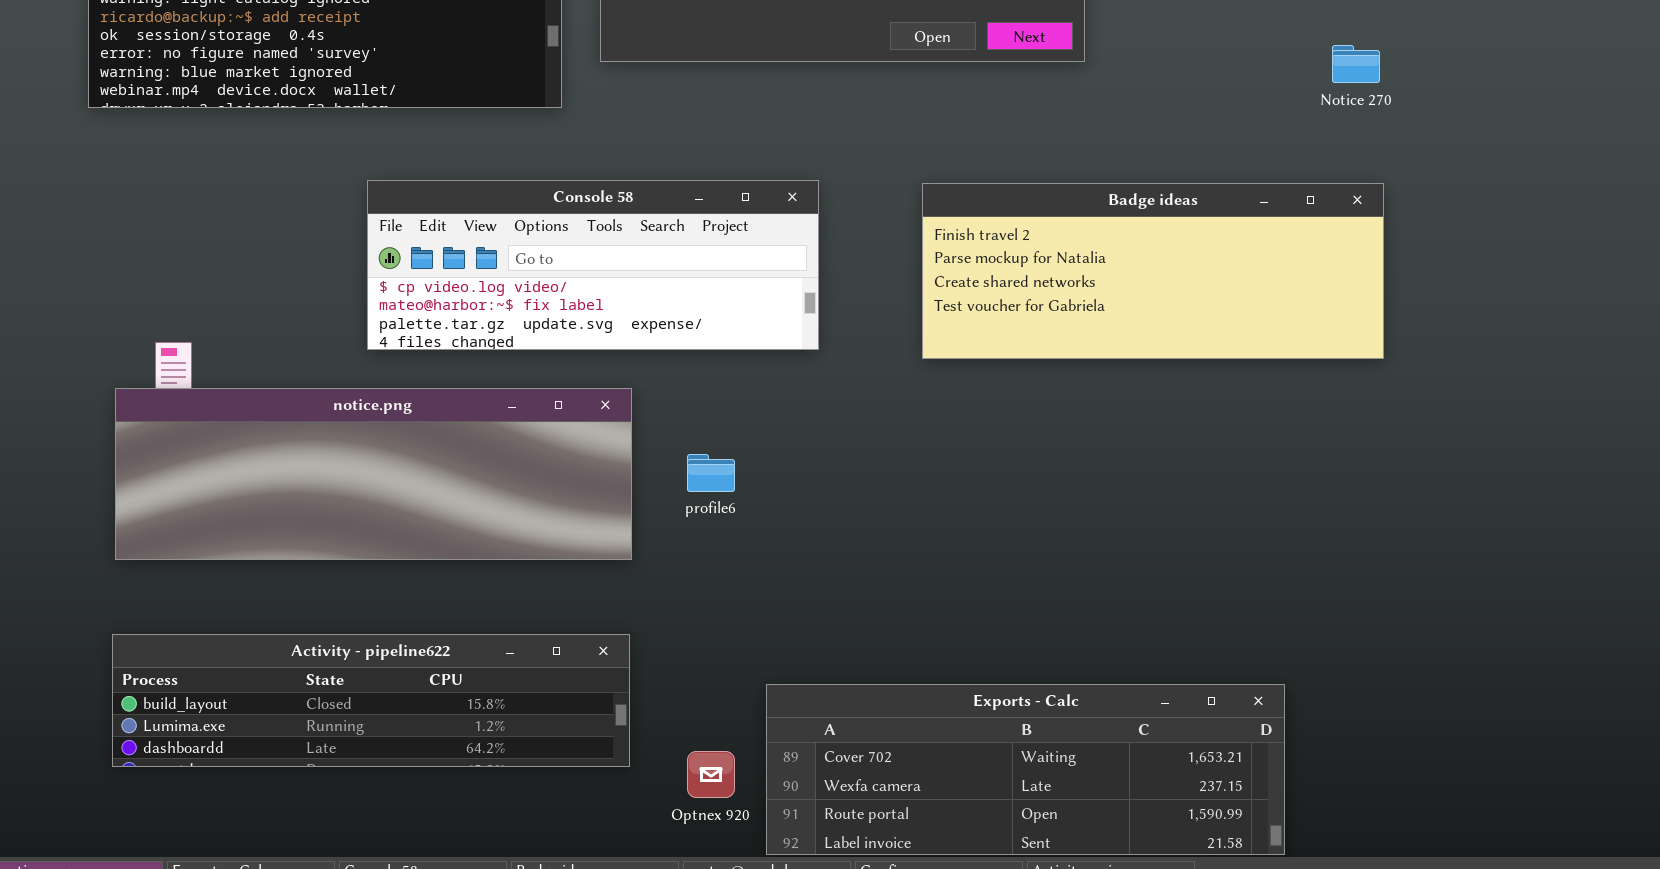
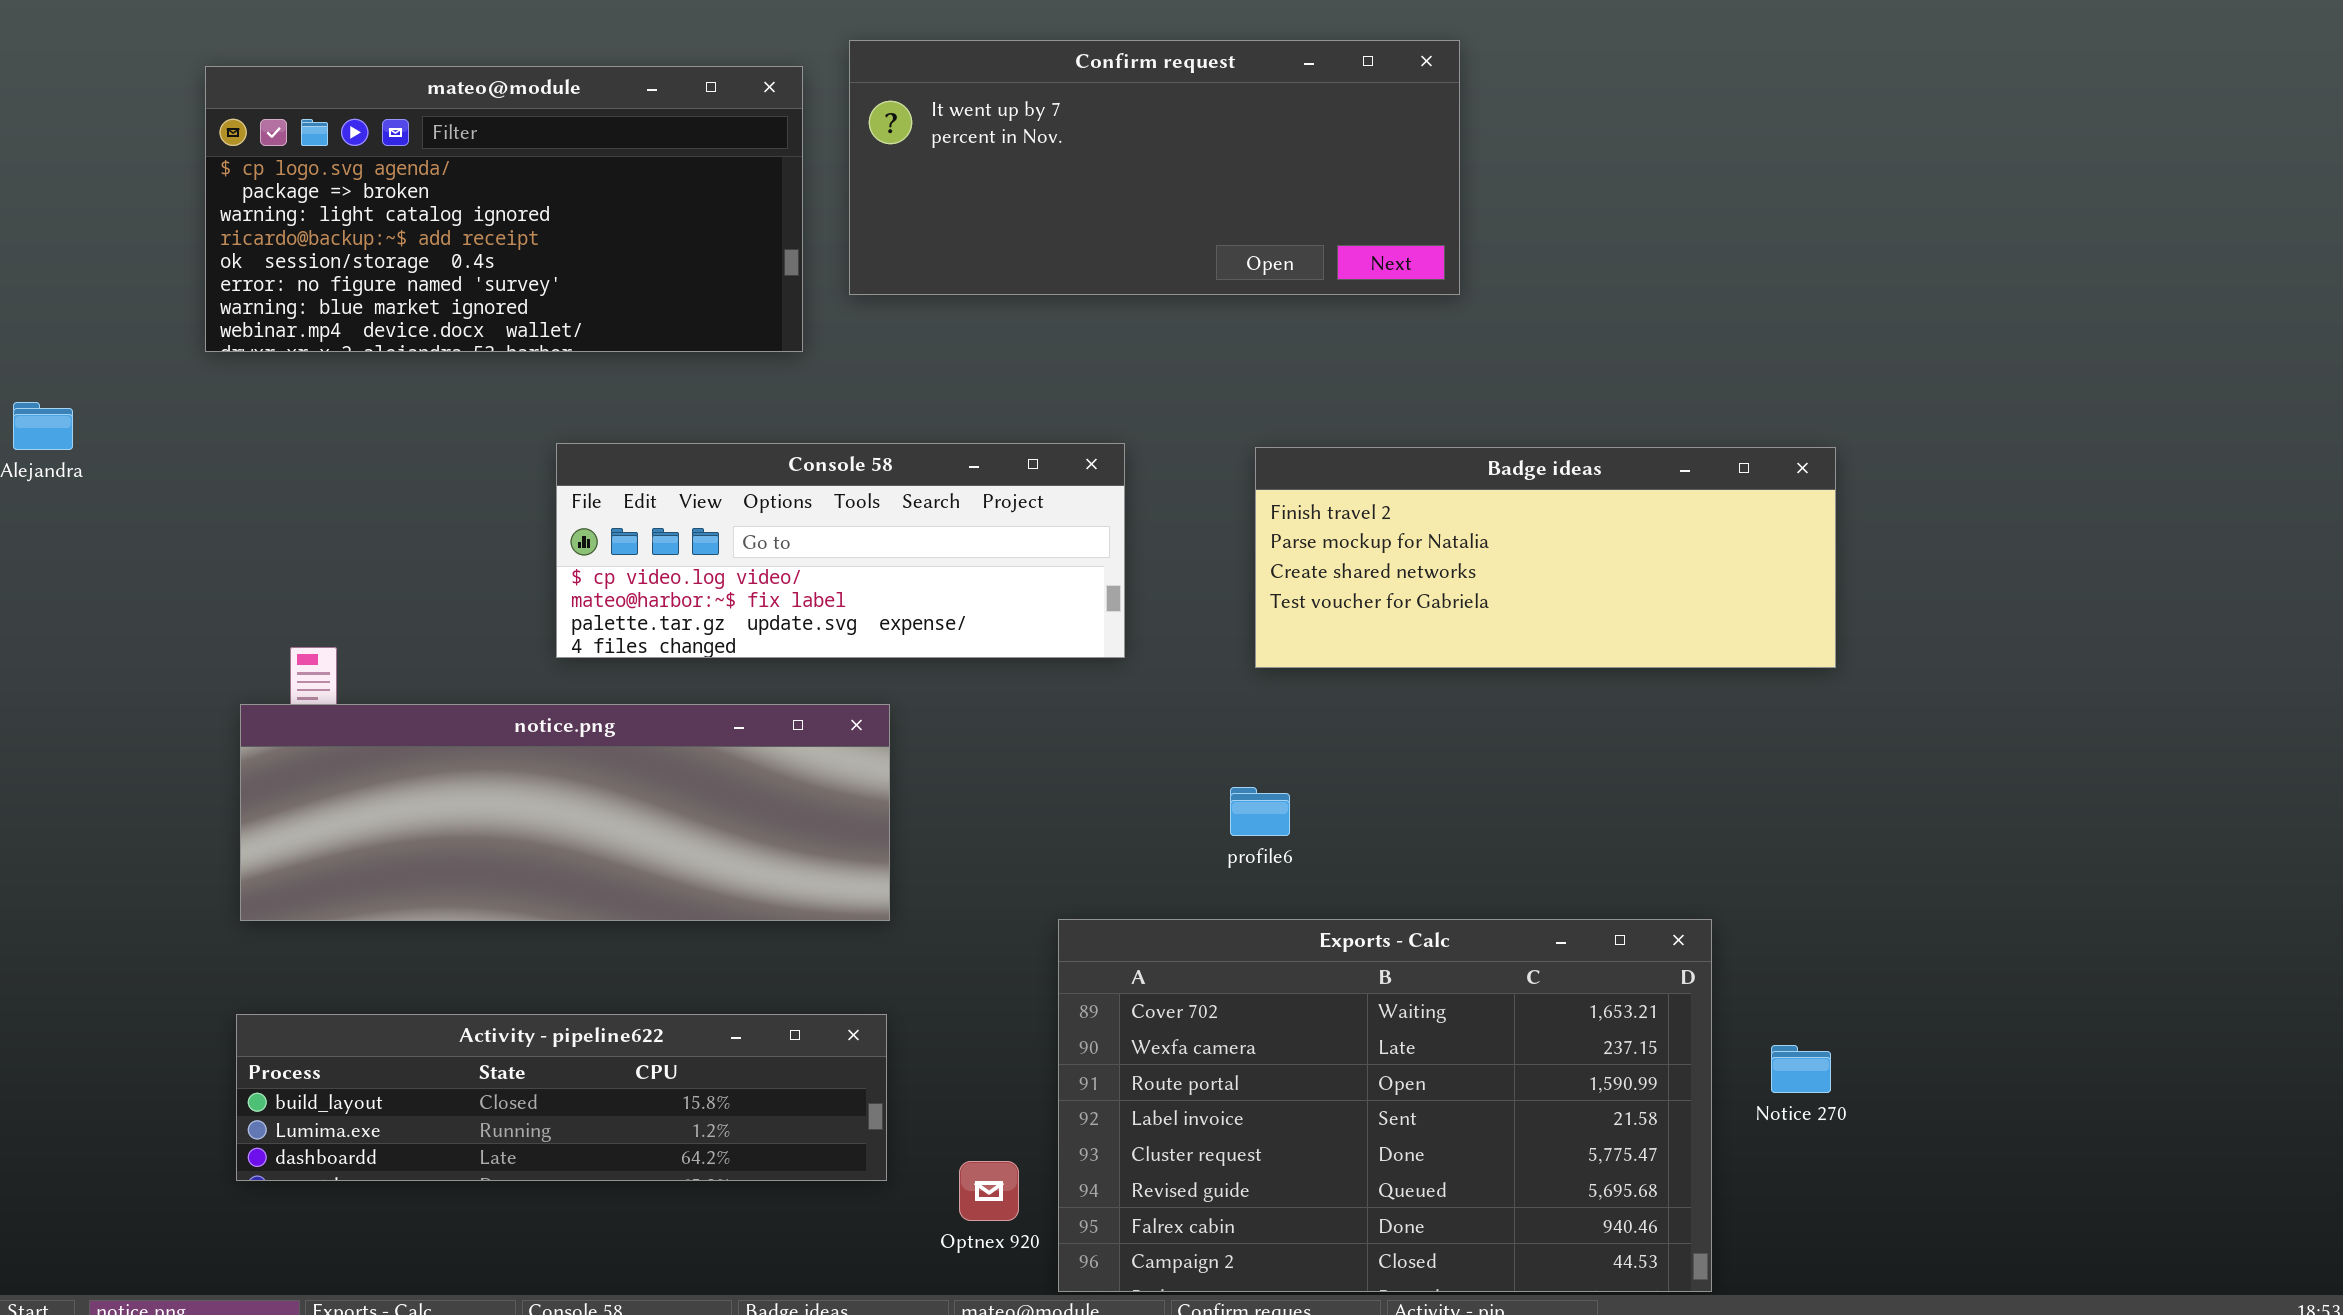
Notice 270: [1332,45,1380,83] -> [1771,1045,1831,1093], moved
profile6: [687,454,735,492] -> [1230,787,1290,836], moved
Exports - Calc: [766,684,1285,855] -> [1058,919,1712,1292], resized

